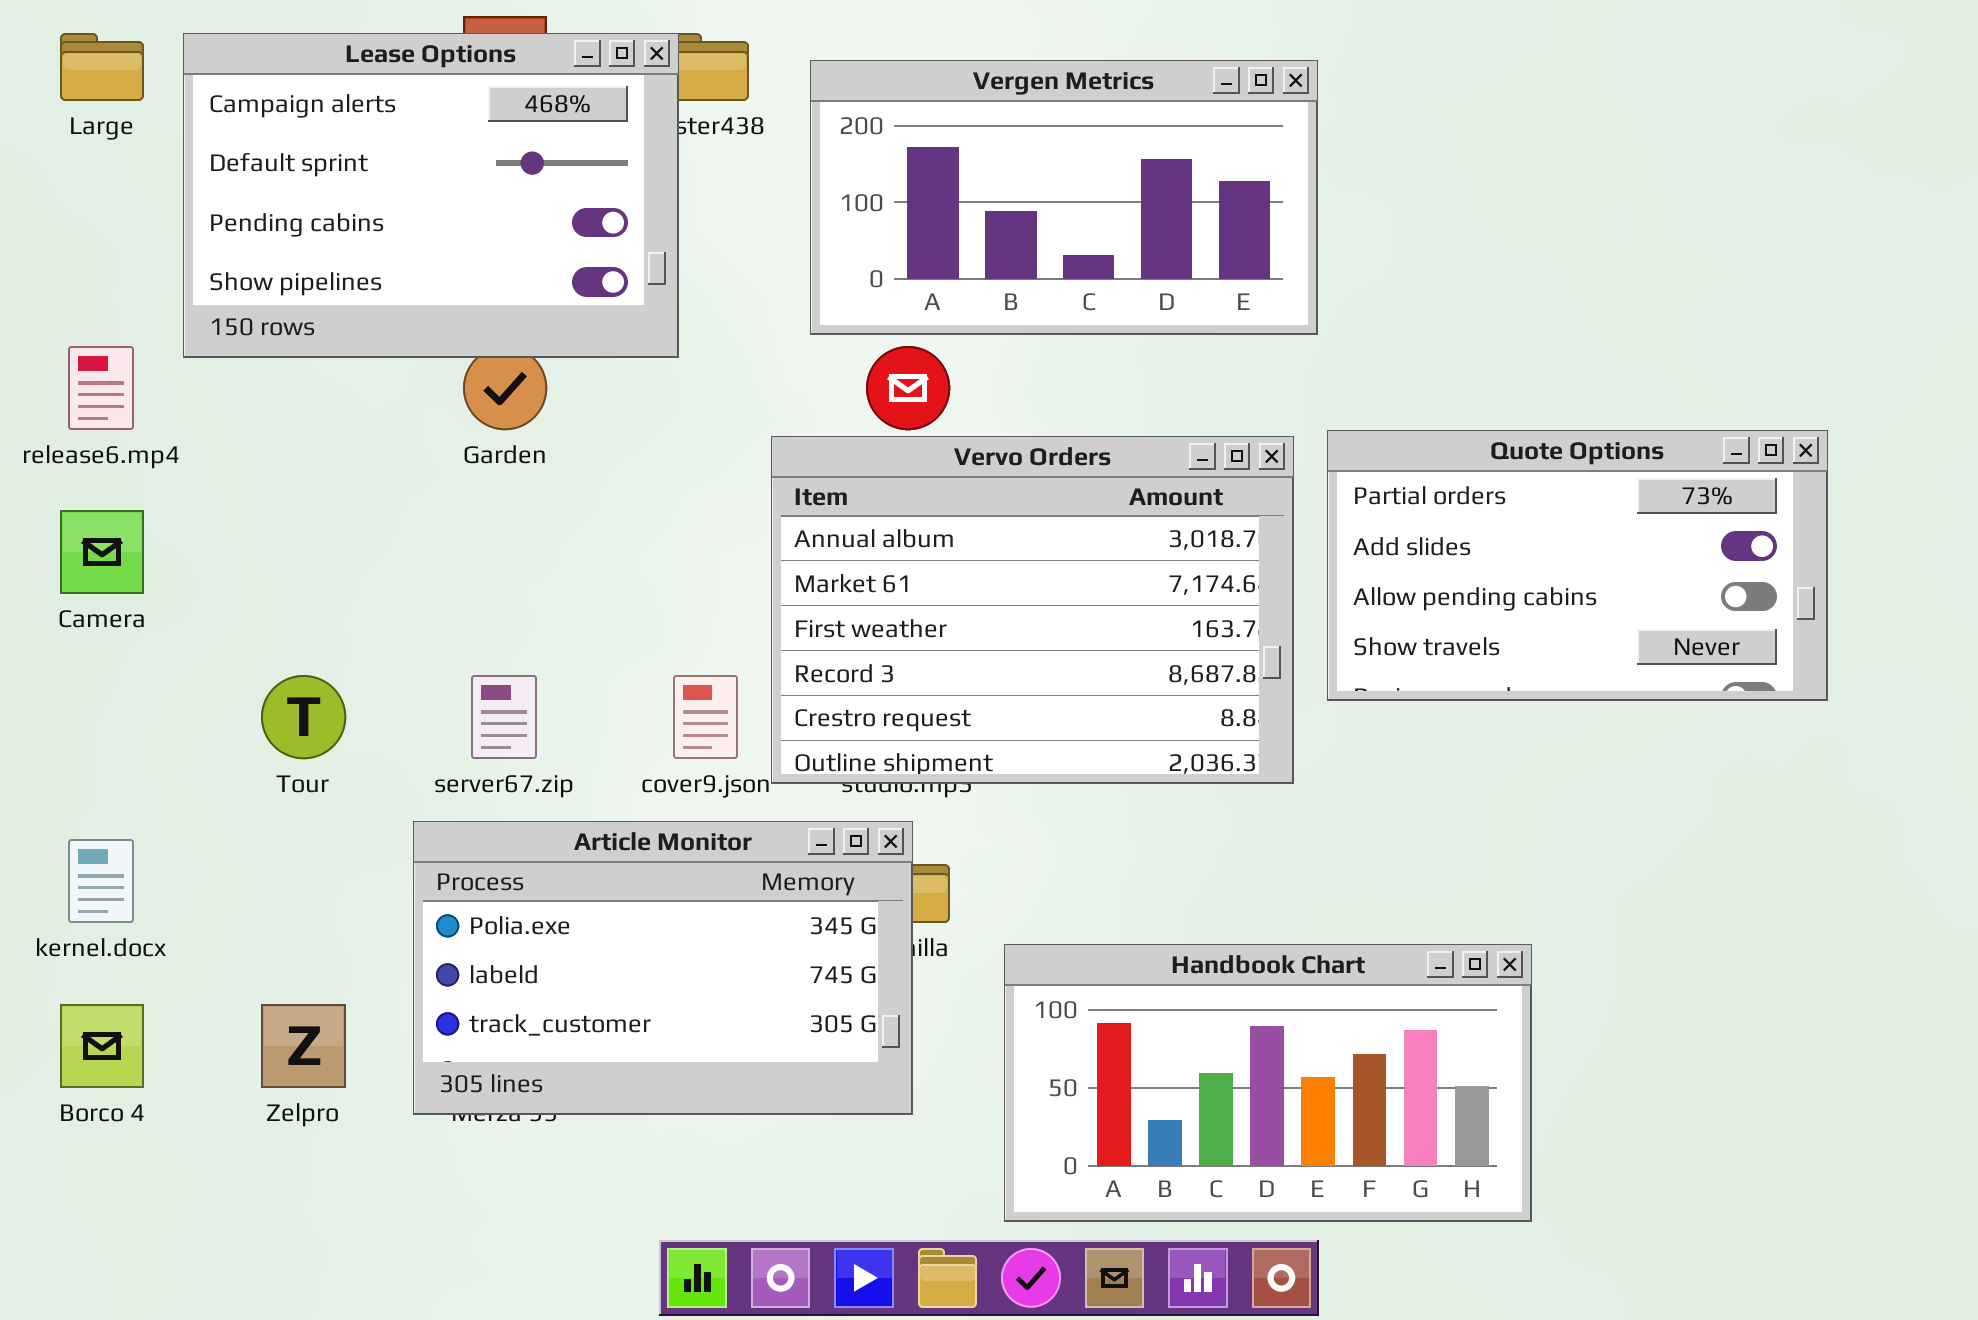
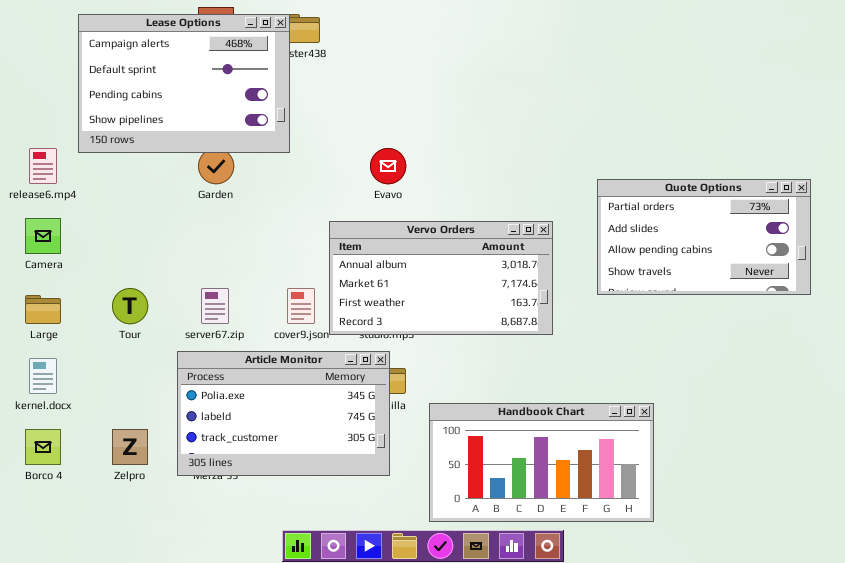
Large: [60,33,144,101] -> [25,295,61,324], moved
Vergen Metrics: [810,60,1318,335] -> none, closed
Quote Options: [1327,430,1828,701] -> [597,179,811,295], moved
Vervo Orders: [771,436,1294,784] -> [329,221,553,335], resized

